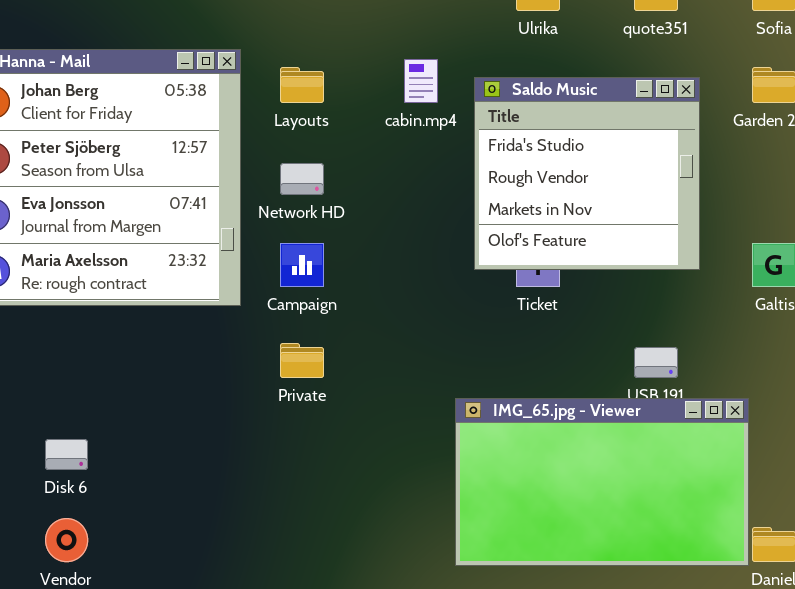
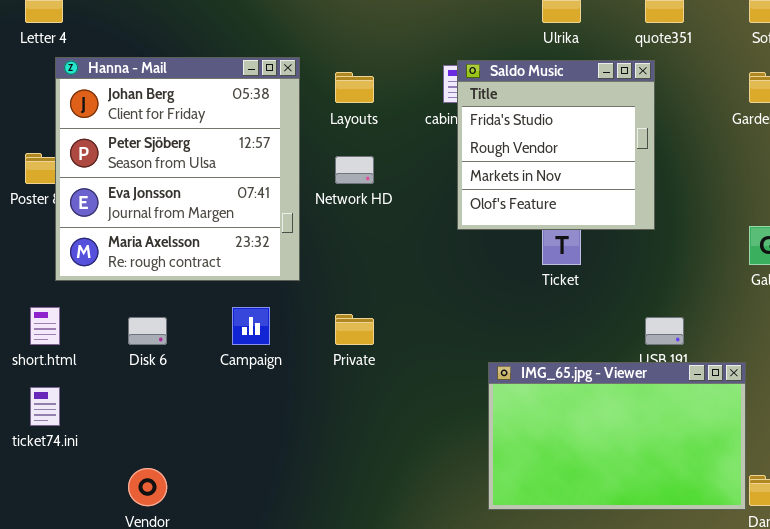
Saldo Music: [474,77,700,270] -> [457,60,655,230], moved
Campaign: [280,243,324,287] -> [232,307,270,345], moved
Disk 6: [45,439,88,470] -> [128,317,167,345], moved

